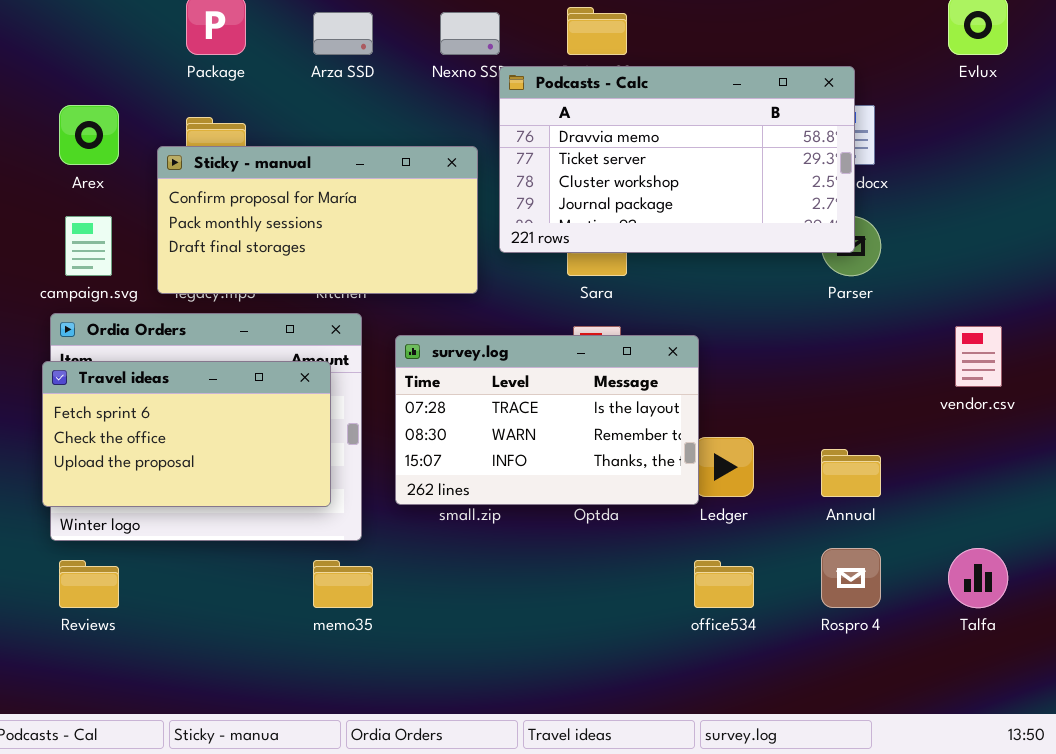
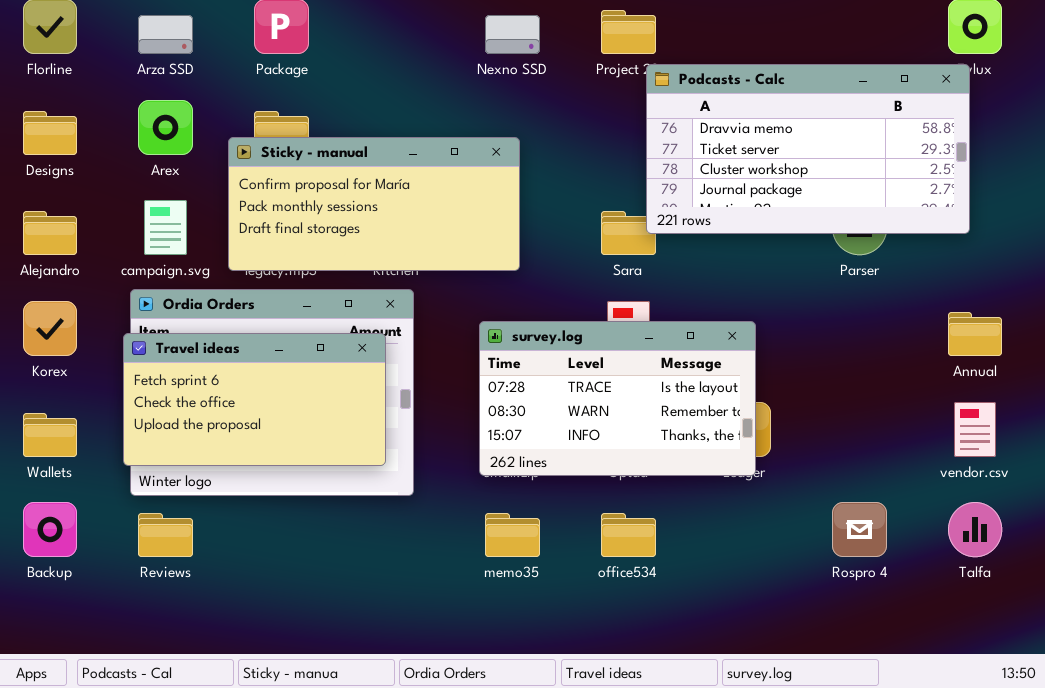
Arza SSD: [313,12,373,55] -> [138,15,193,54], moved
Podcasts - Calc: [499,66,855,253] -> [646,64,970,234], moved
vendor.csv: [955,326,1002,387] -> [954,402,996,457], moved
survey.log: [395,335,699,505] -> [479,321,756,476], moved
Annual: [821,449,881,497] -> [948,312,1002,356], moved
memo35: [313,560,373,608] -> [485,513,540,557], moved
office534: [694,560,754,608] -> [601,513,656,557], moved

